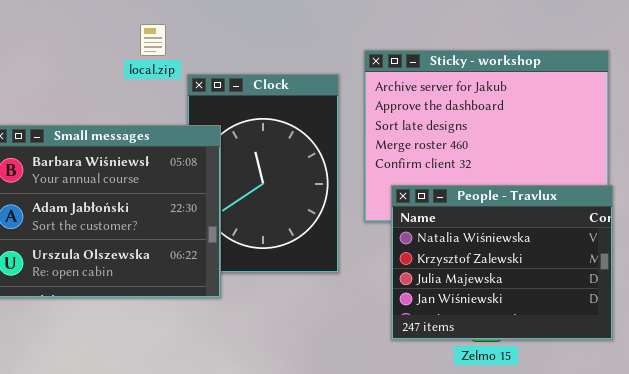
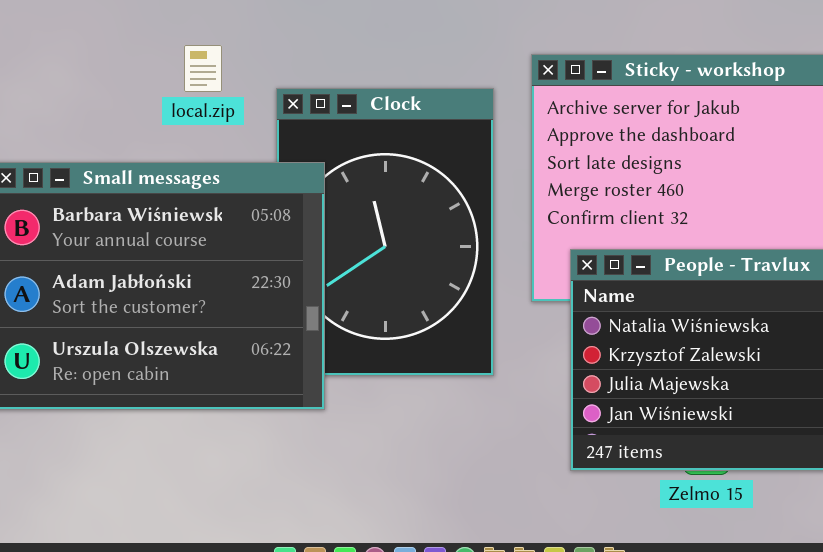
local.zip: [140,24,166,56] -> [184,45,222,92], moved

